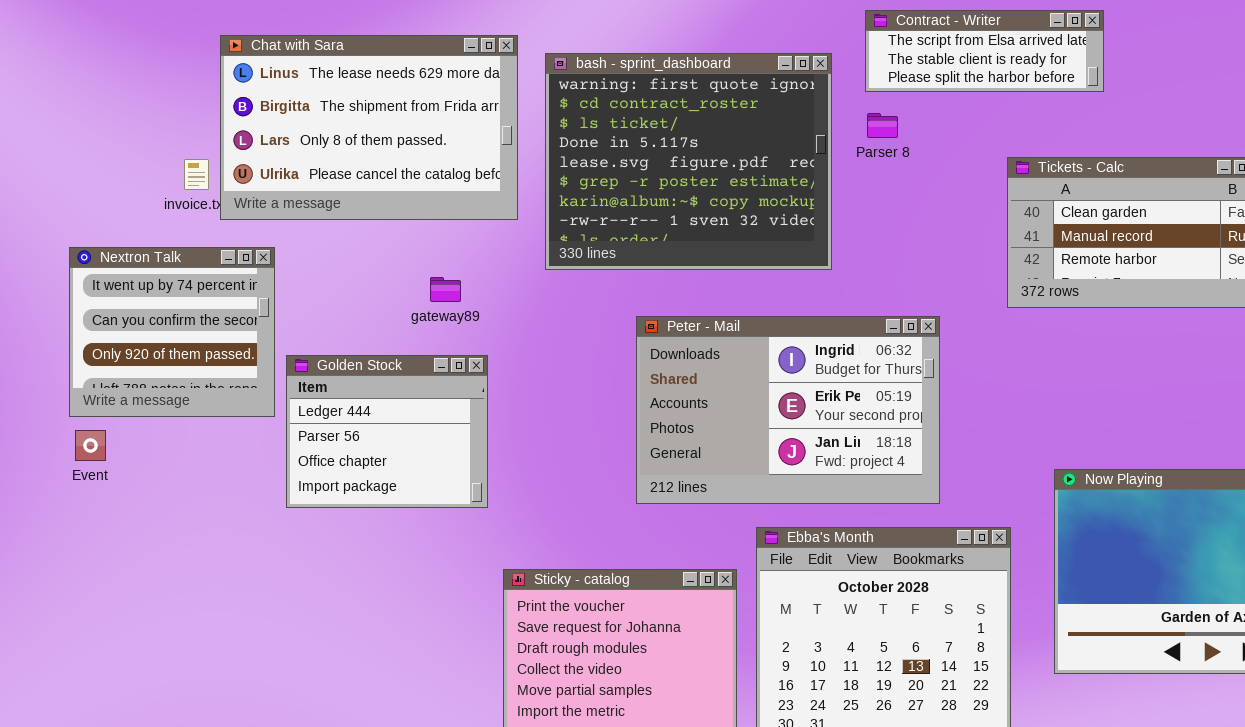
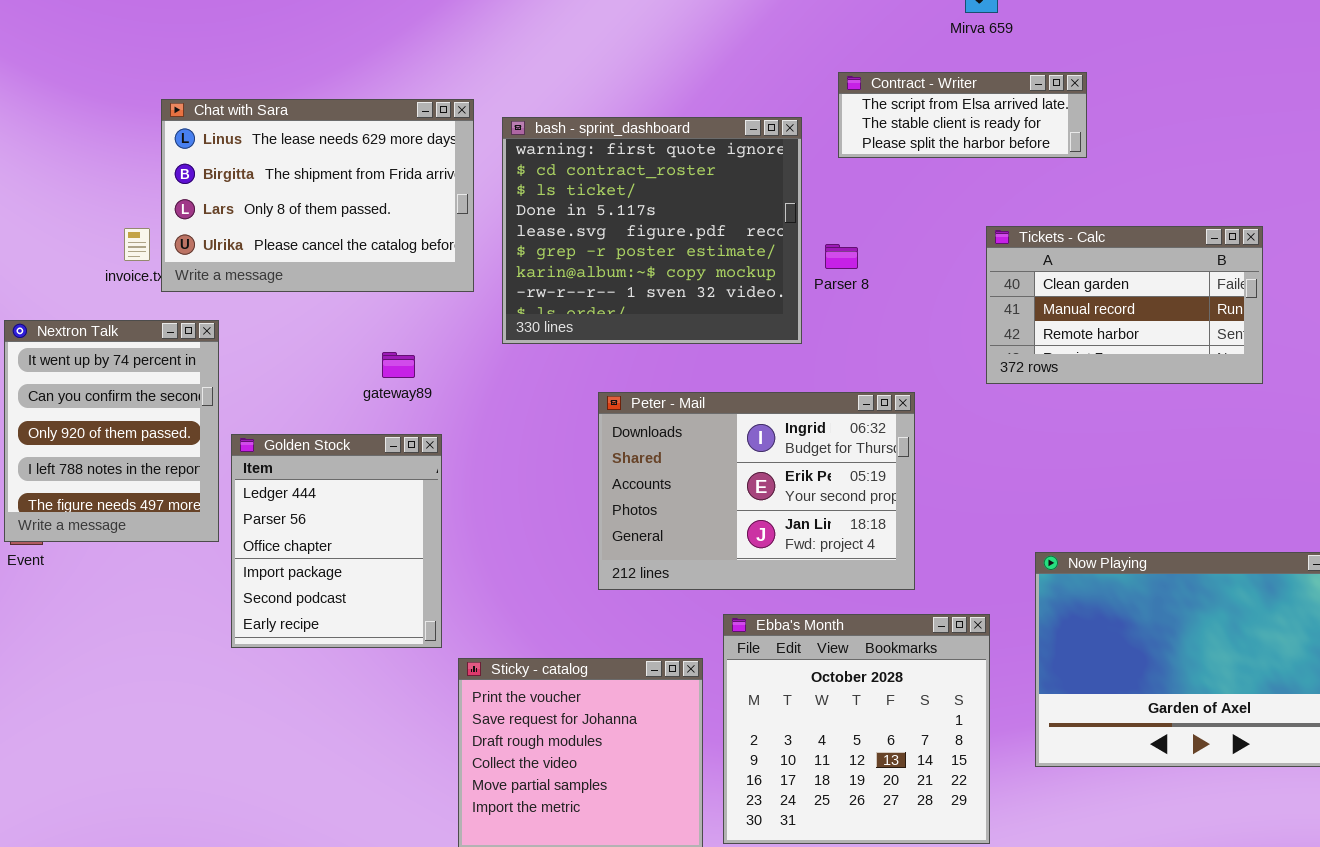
Parser 8: [867,113,898,138] -> [825,244,858,269], moved
Nextron Talk: [69,247,275,417] -> [4,320,219,542], resized
Golden Stock: [286,355,488,508] -> [231,434,442,648], resized

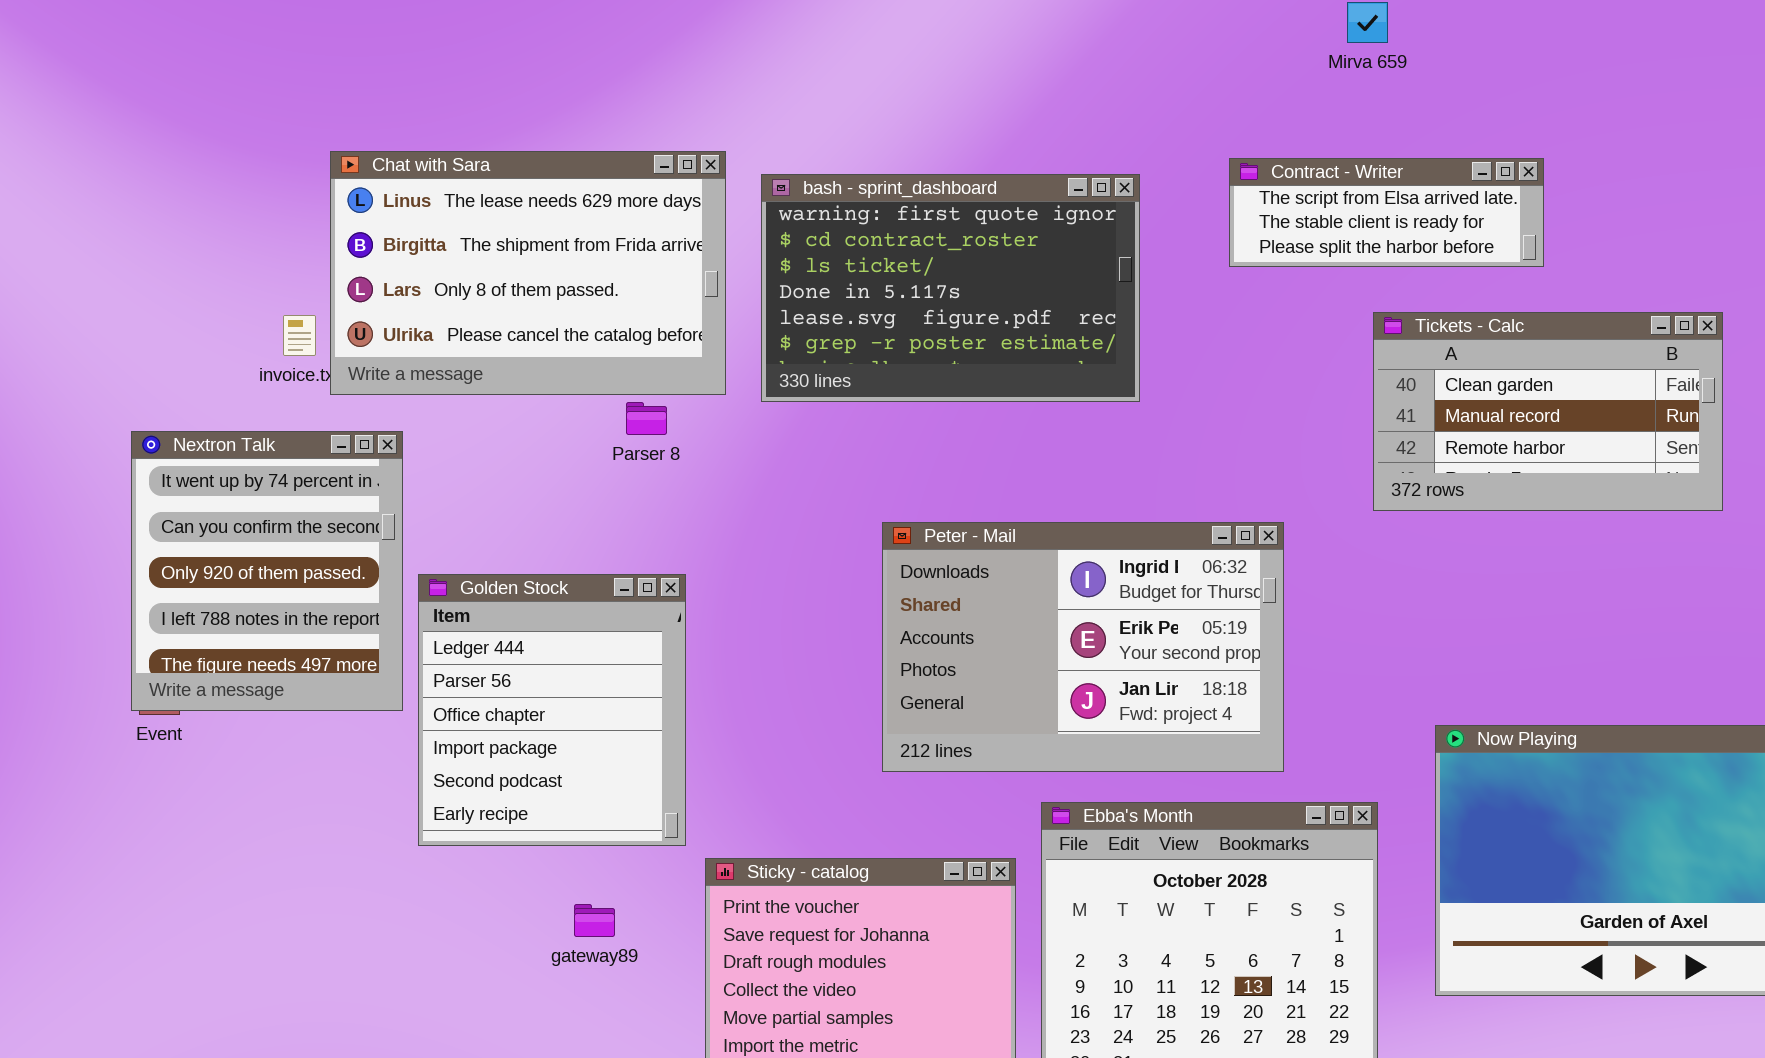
Contract - Writer: [838,72,1087,158] -> [1229,158,1544,267], moved
bash - sprint_dashboard: [502,117,802,344] -> [761,174,1140,402], resized
Parser 8: [825,244,858,269] -> [626,402,667,435], moved
gateway89: [382,352,415,378] -> [574,904,615,937], moved

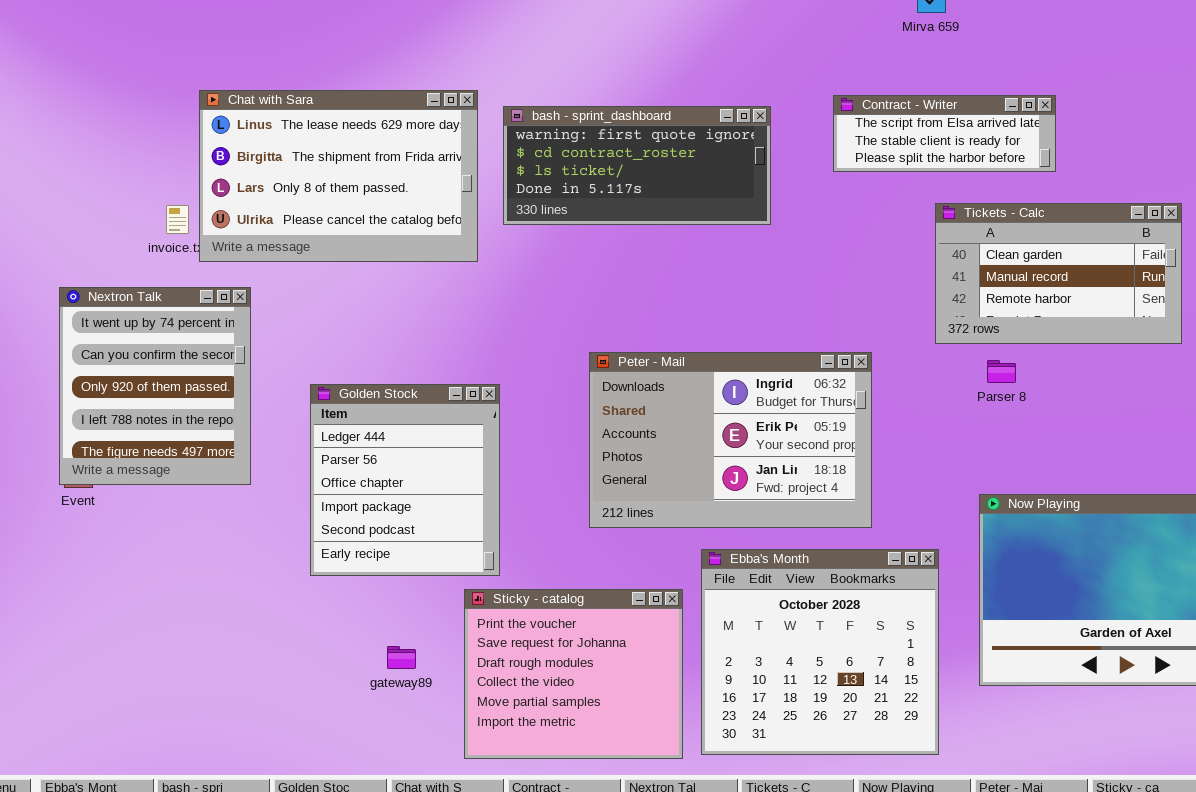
bash - sprint_dashboard: [761,174,1140,402] -> [503,106,771,225], resized
Parser 8: [626,402,667,435] -> [987,360,1016,383], moved
Golden Stock: [418,574,686,846] -> [310,384,500,576], moved
gateway89: [574,904,615,937] -> [387,646,416,669], moved

